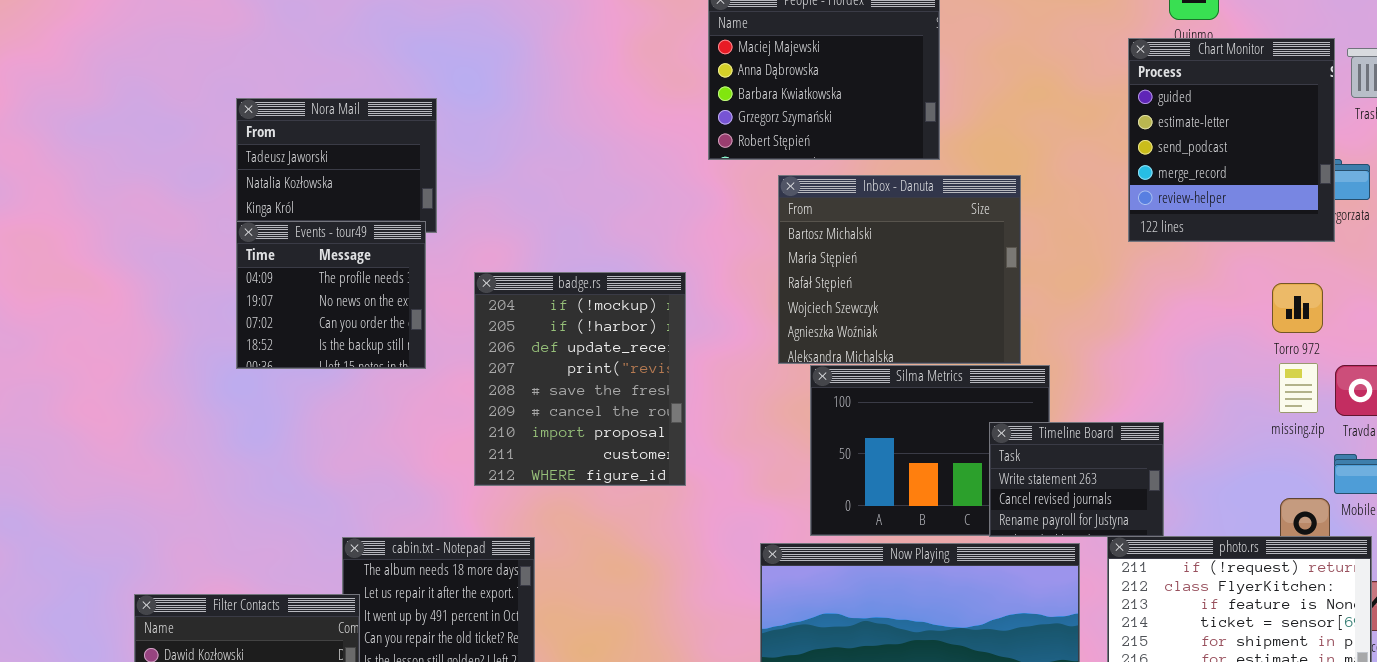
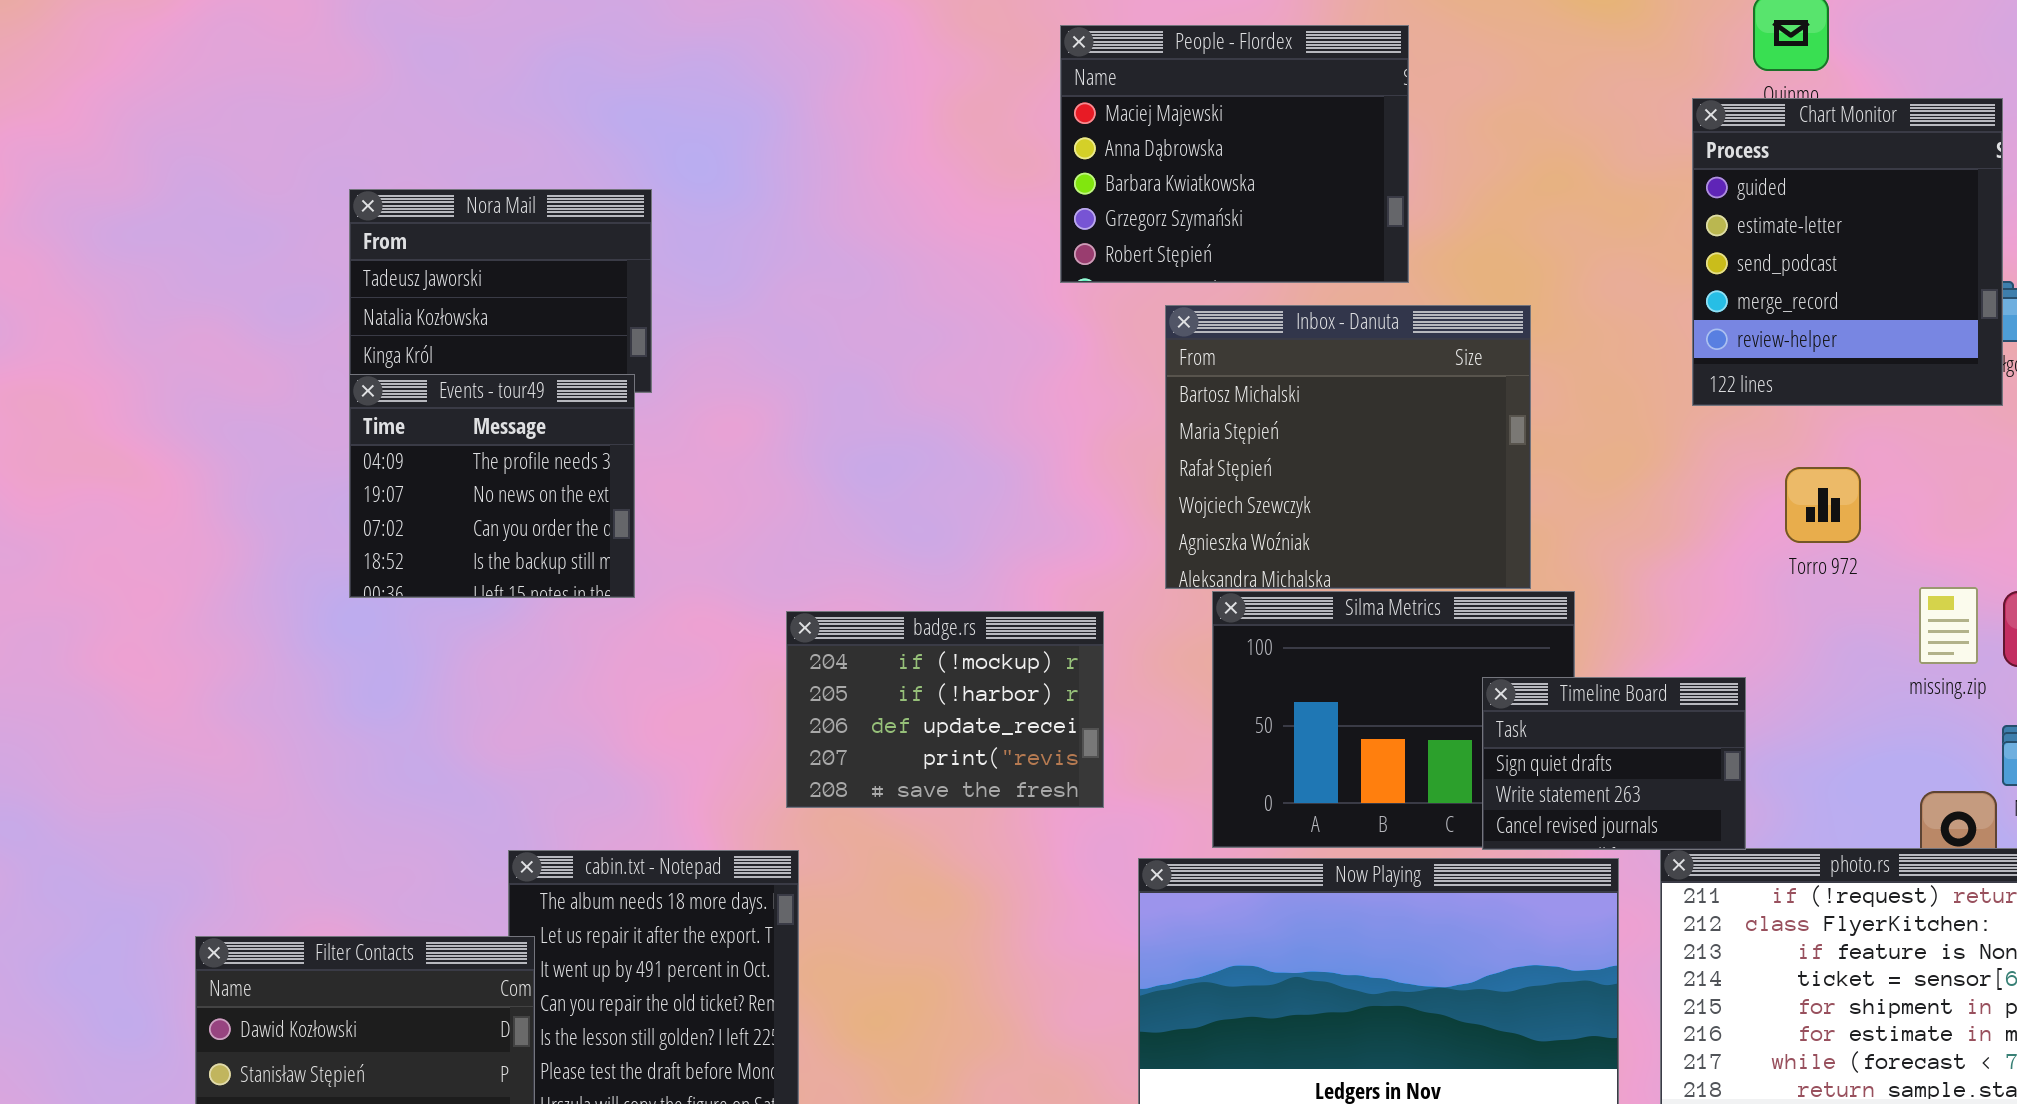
badge.rs: [474,272,686,486] -> [786,611,1104,808], moved, resized
Torro 972: [1272,283,1323,333] -> [1785,467,1861,543], moved
Timeline Board: [989,422,1164,537] -> [1482,677,1746,850], scrolled up 1 row

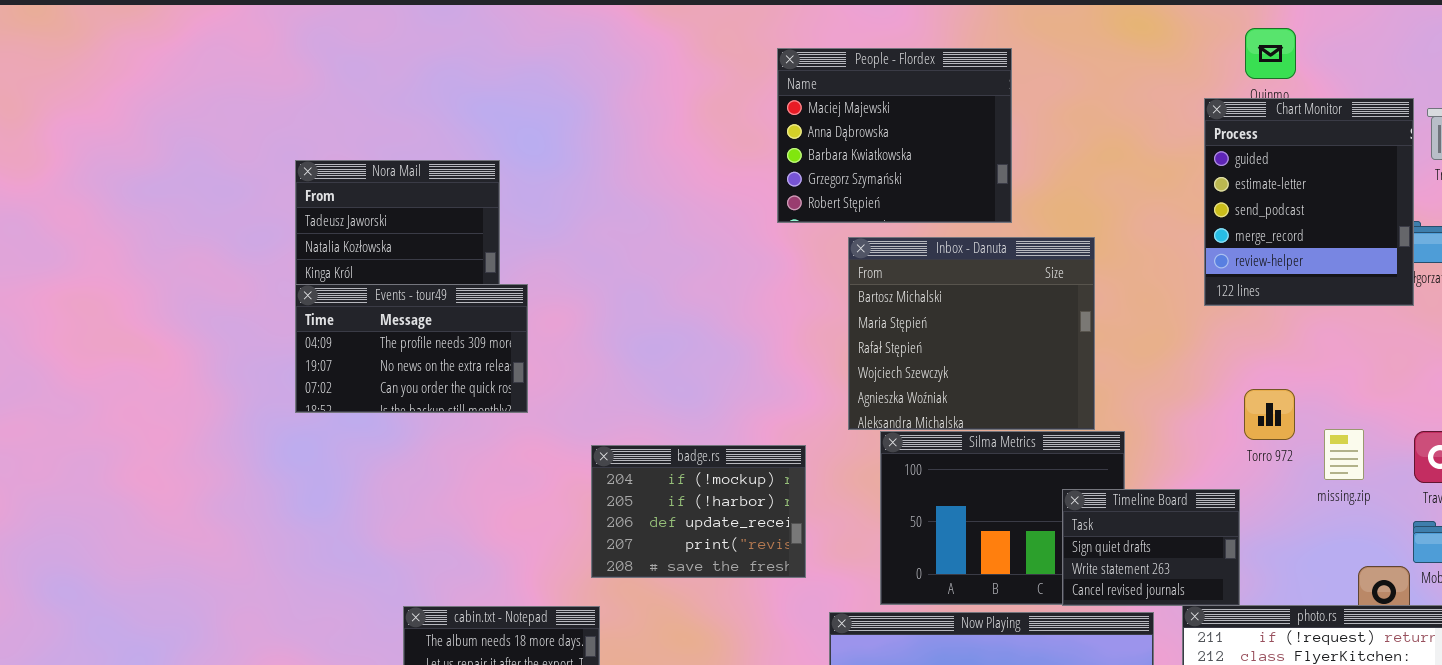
Events - tour49: [349,374,635,598] -> [295,284,528,413], resized
Torro 972: [1785,467,1861,543] -> [1244,389,1295,440], moved
missing.zip: [1919,587,1978,664] -> [1324,429,1364,480], moved

